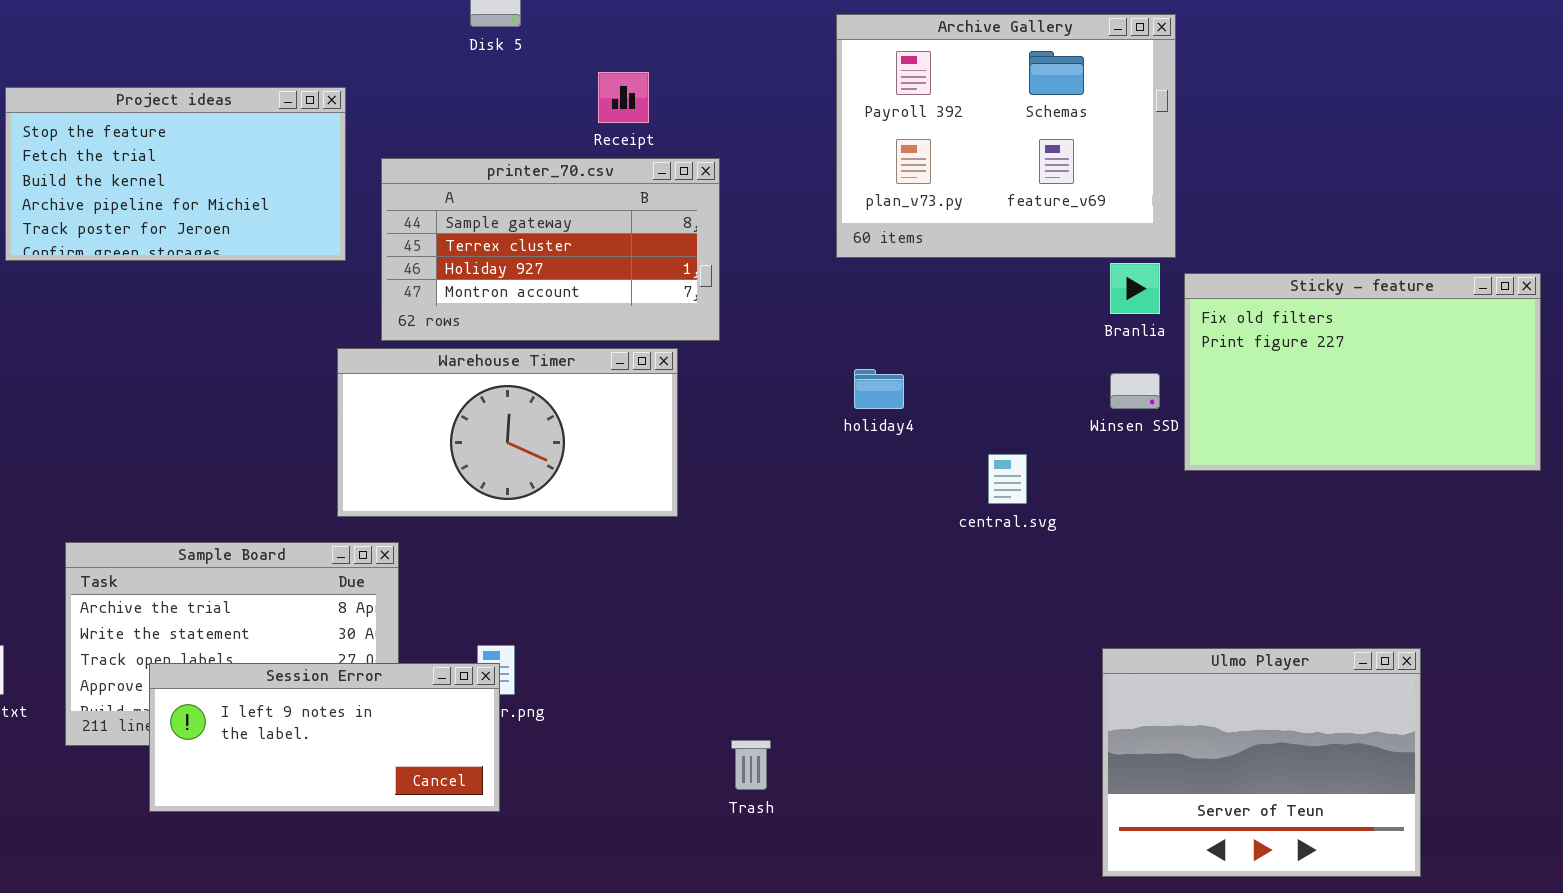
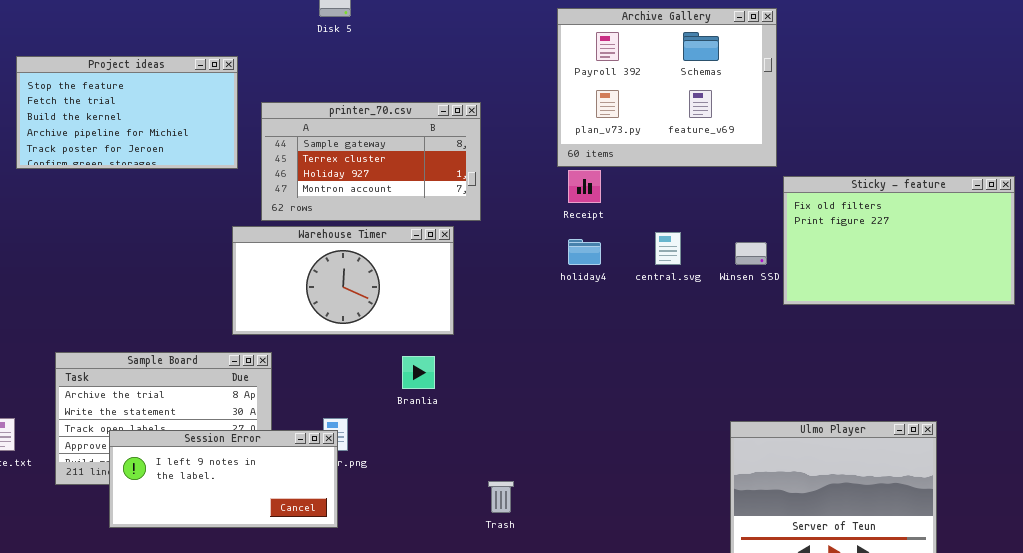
Receipt: [598,72,649,123] -> [568,170,601,203], moved
Branlia: [1110,263,1160,314] -> [402,356,435,389], moved
central.svg: [988,454,1027,504] -> [655,232,681,265], moved

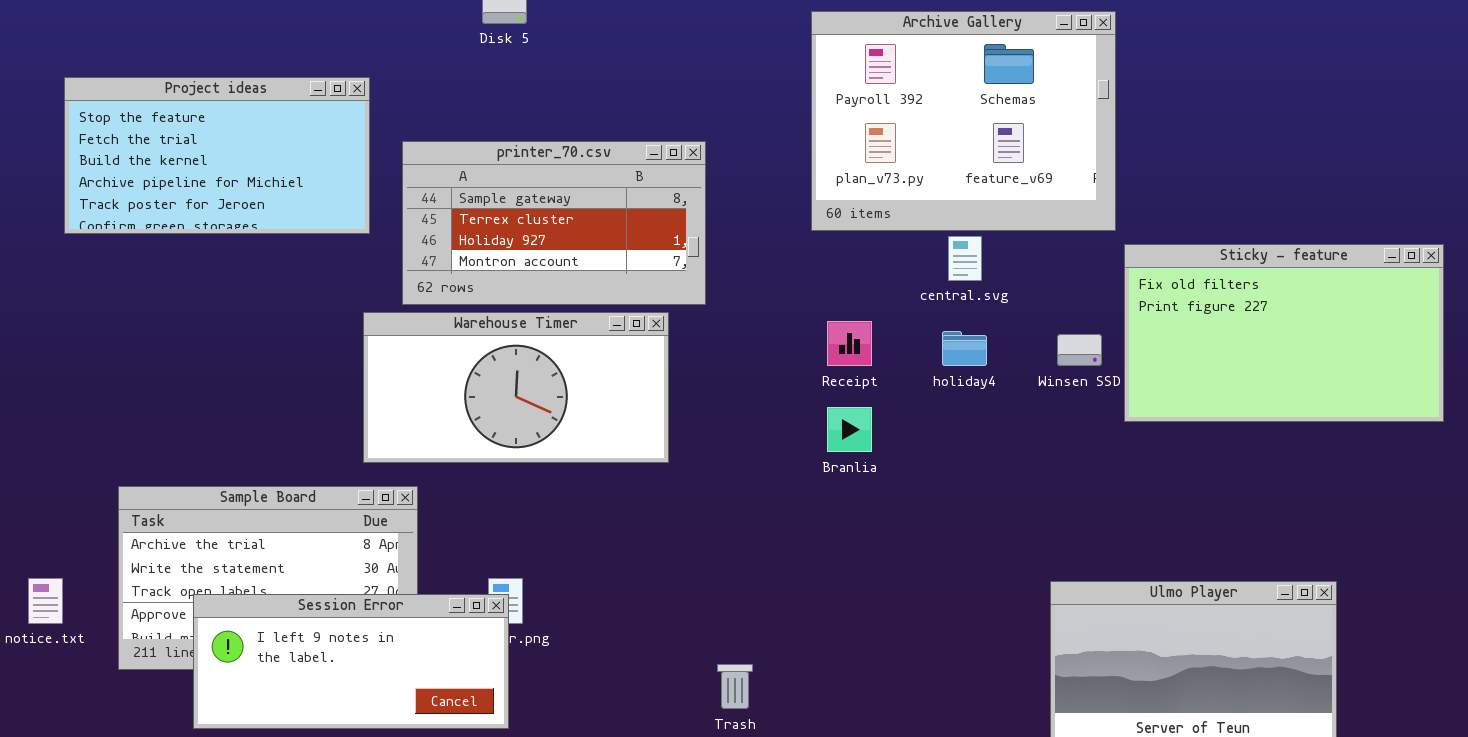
Receipt: [568,170,601,203] -> [827,321,872,366], moved
central.svg: [655,232,681,265] -> [948,236,982,281], moved
holiday4: [568,239,601,265] -> [942,331,987,366], moved
Branlia: [402,356,435,389] -> [827,407,872,452], moved

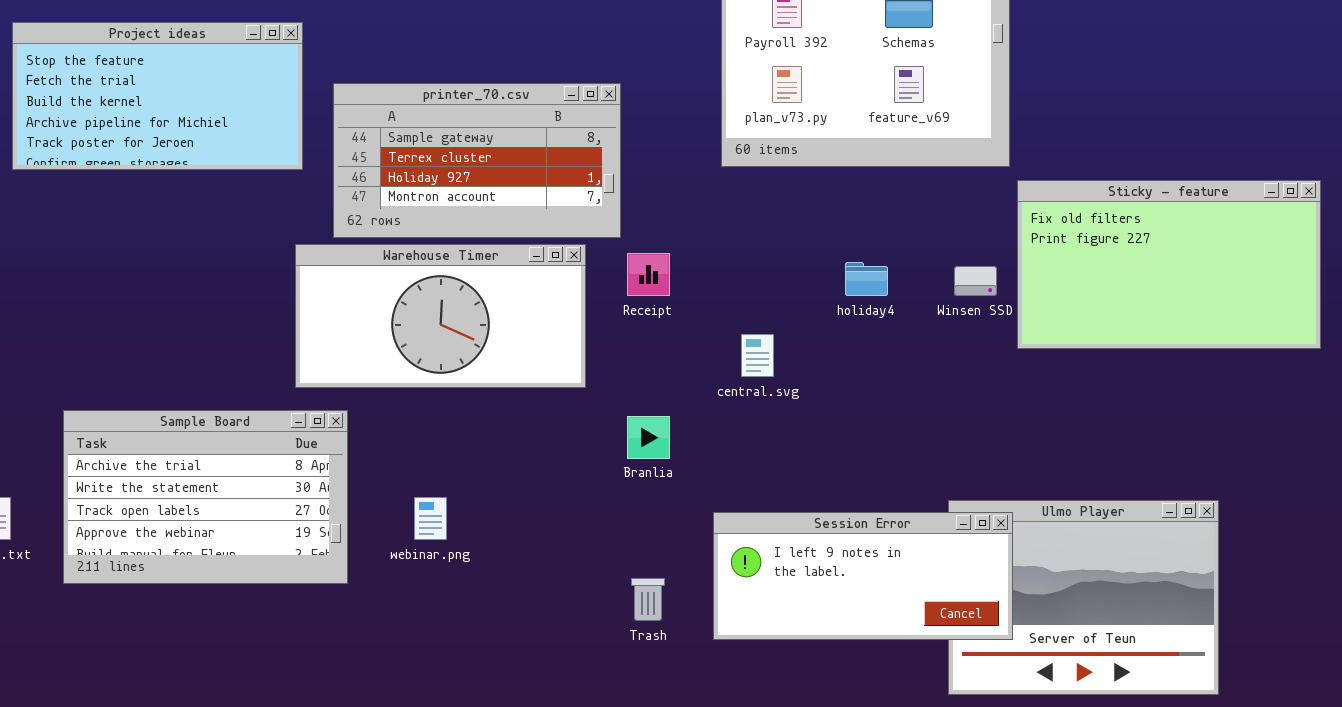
central.svg: [948,236,982,281] -> [741,334,774,377], moved
Receipt: [827,321,872,366] -> [627,253,670,296], moved
Branlia: [827,407,872,452] -> [627,416,670,459], moved
Session Error: [193,594,509,729] -> [713,512,1013,640], moved

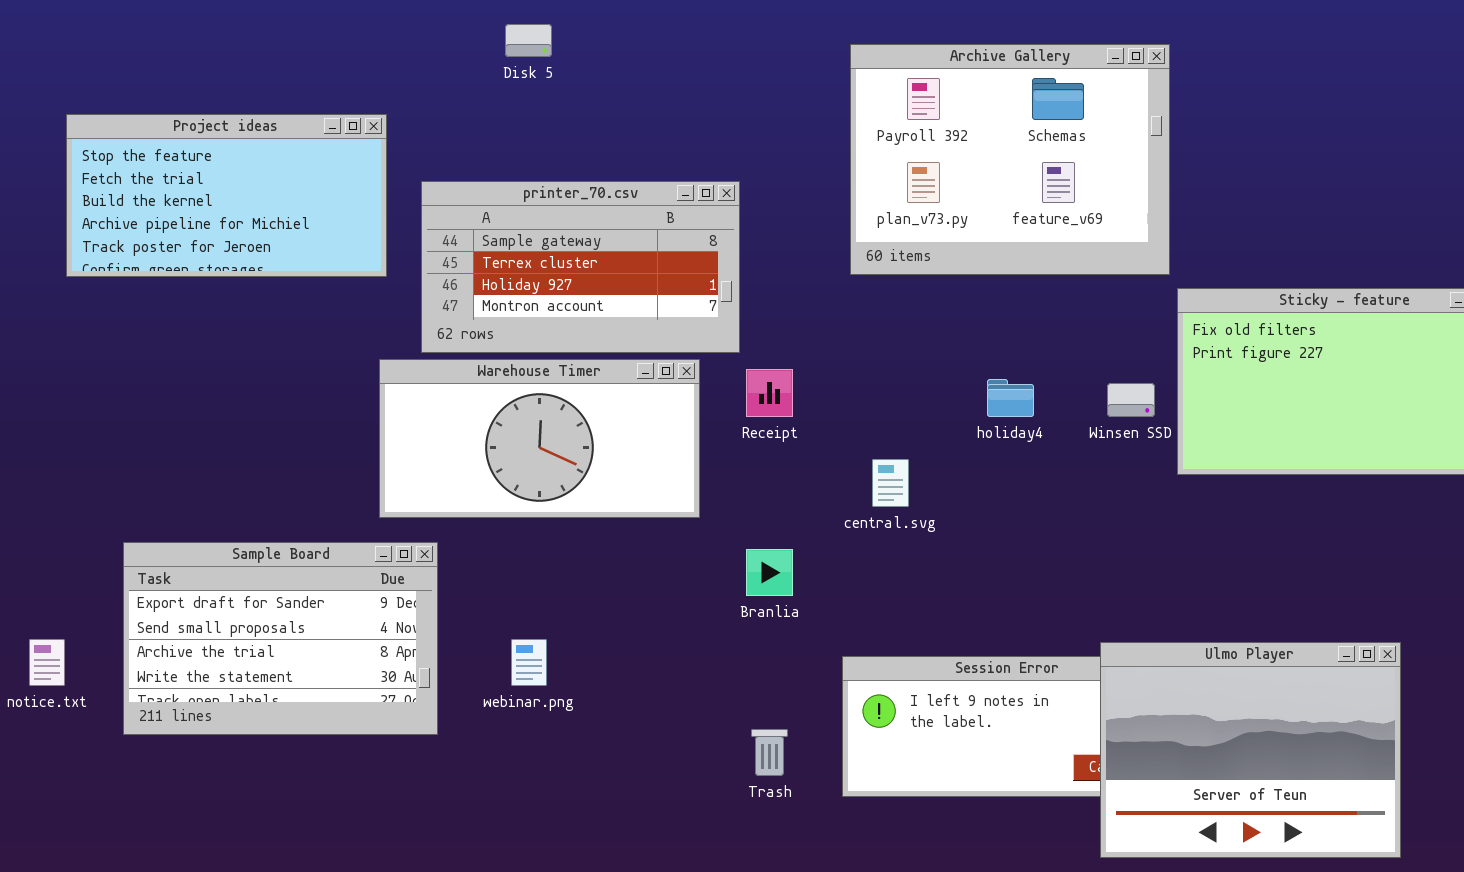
Sample Board: [63,410,348,584] -> [123,542,438,735], scrolled up 2 rows
Ulmo Player: [948,500,1219,695] -> [1100,642,1401,858], raised

